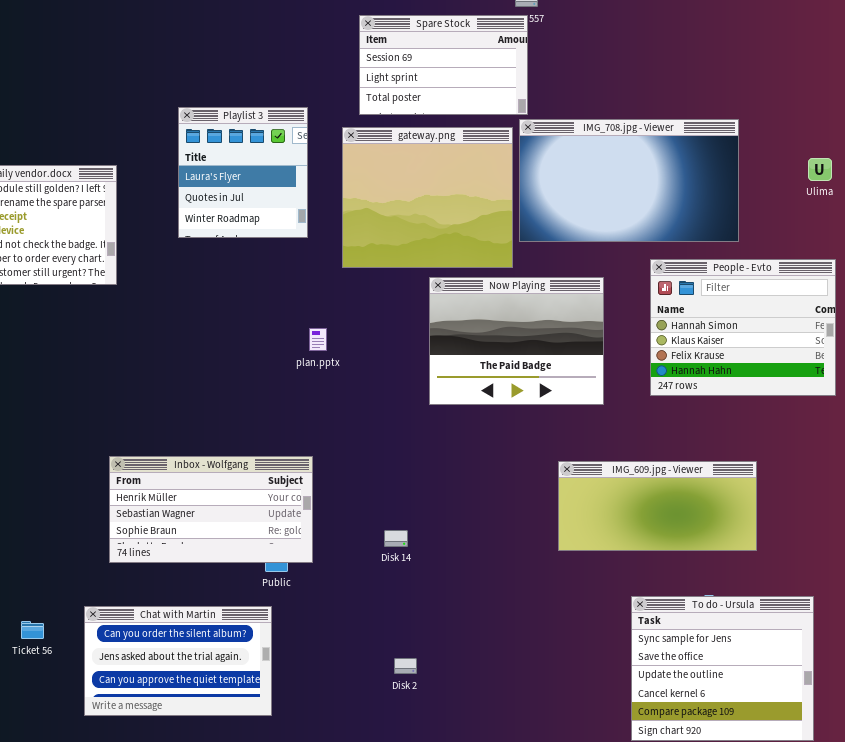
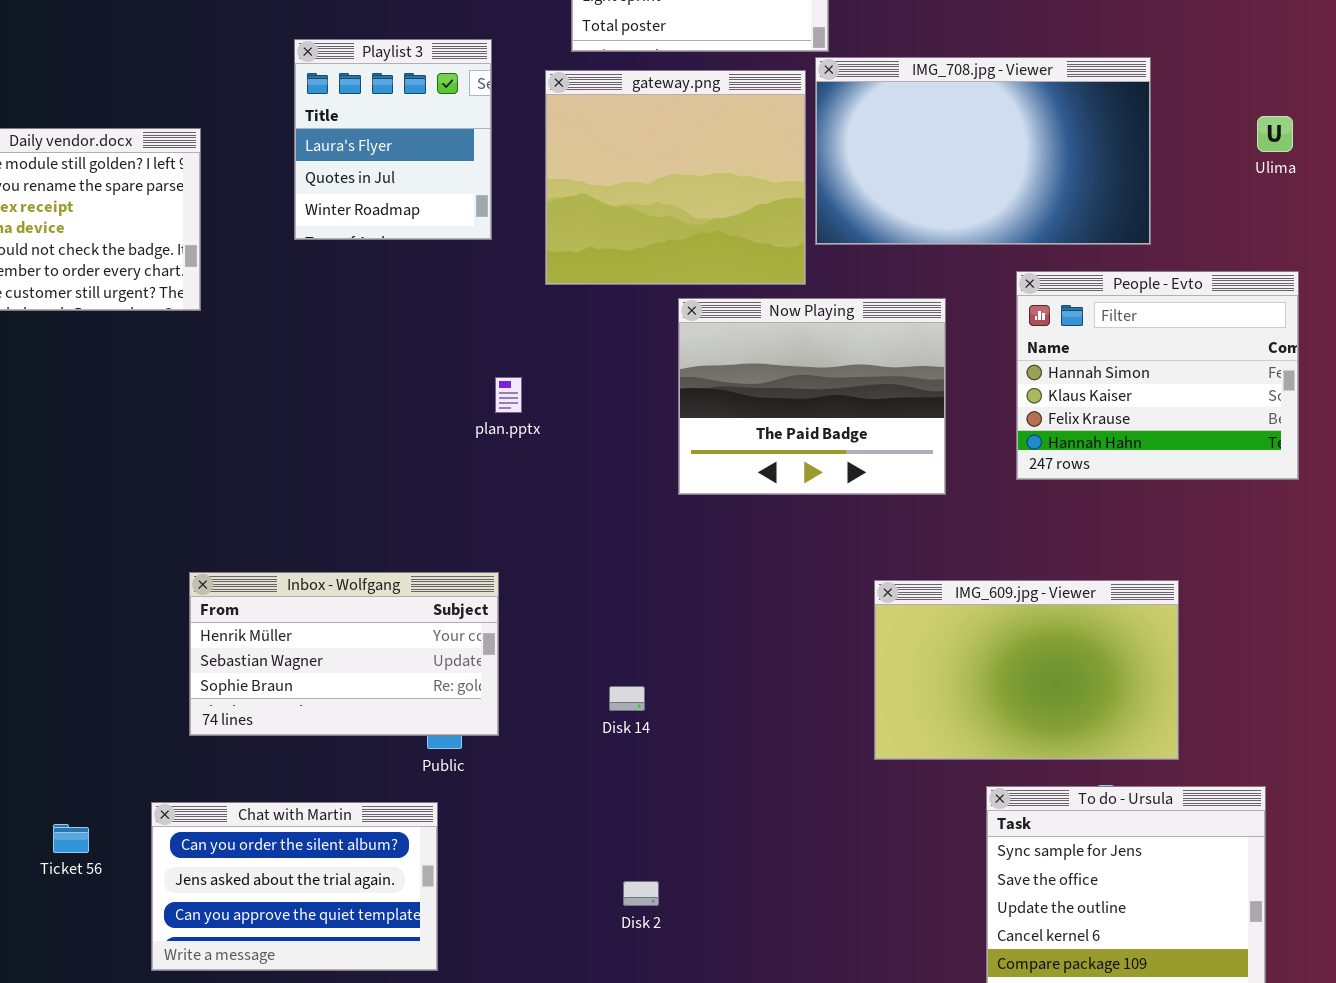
IMG_609.jpg - Viewer: [558,461,757,551] -> [874,580,1179,760], resized

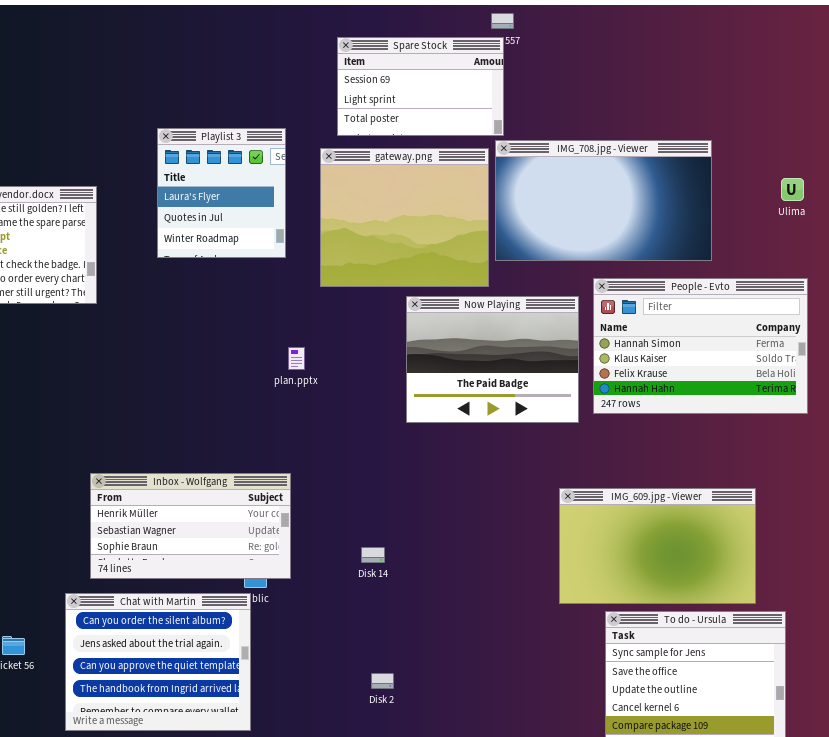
People - Evto: [1016,271,1299,480] -> [593,278,808,414], resized
IMG_609.jpg - Viewer: [874,580,1179,760] -> [559,488,756,604], moved
Chat with Martin: [151,802,438,971] -> [65,593,251,731], resized

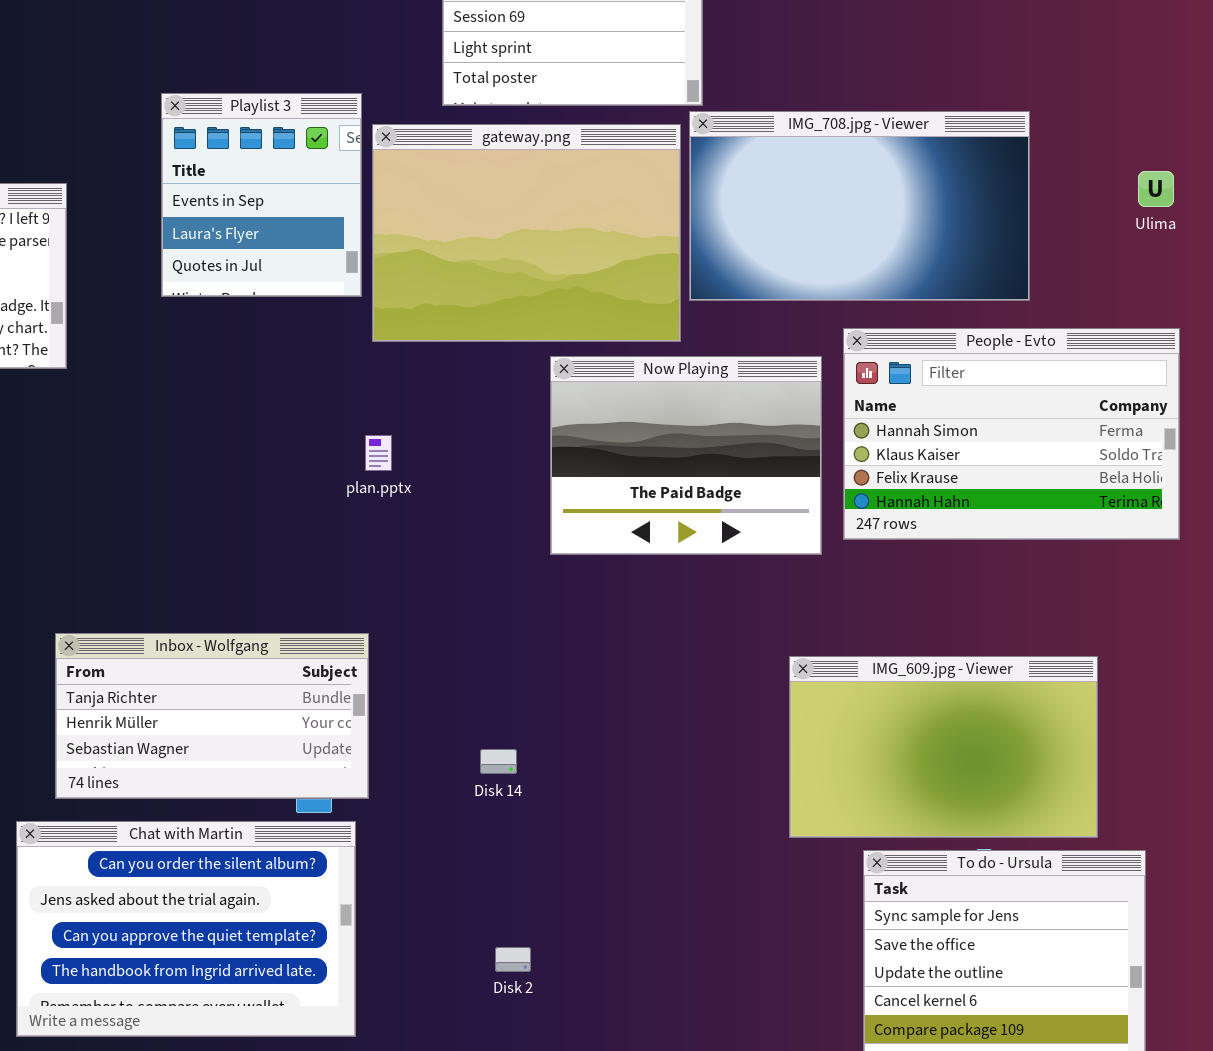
Playlist 3: [157,128,286,258] -> [161,93,362,297], scrolled up 1 row
gateway.png: [320,148,489,287] -> [372,124,681,342], resized
Inbox - Wolfgang: [90,473,291,579] -> [55,633,369,799], scrolled up 1 row
Chat with Martin: [65,593,251,731] -> [16,821,356,1037], resized

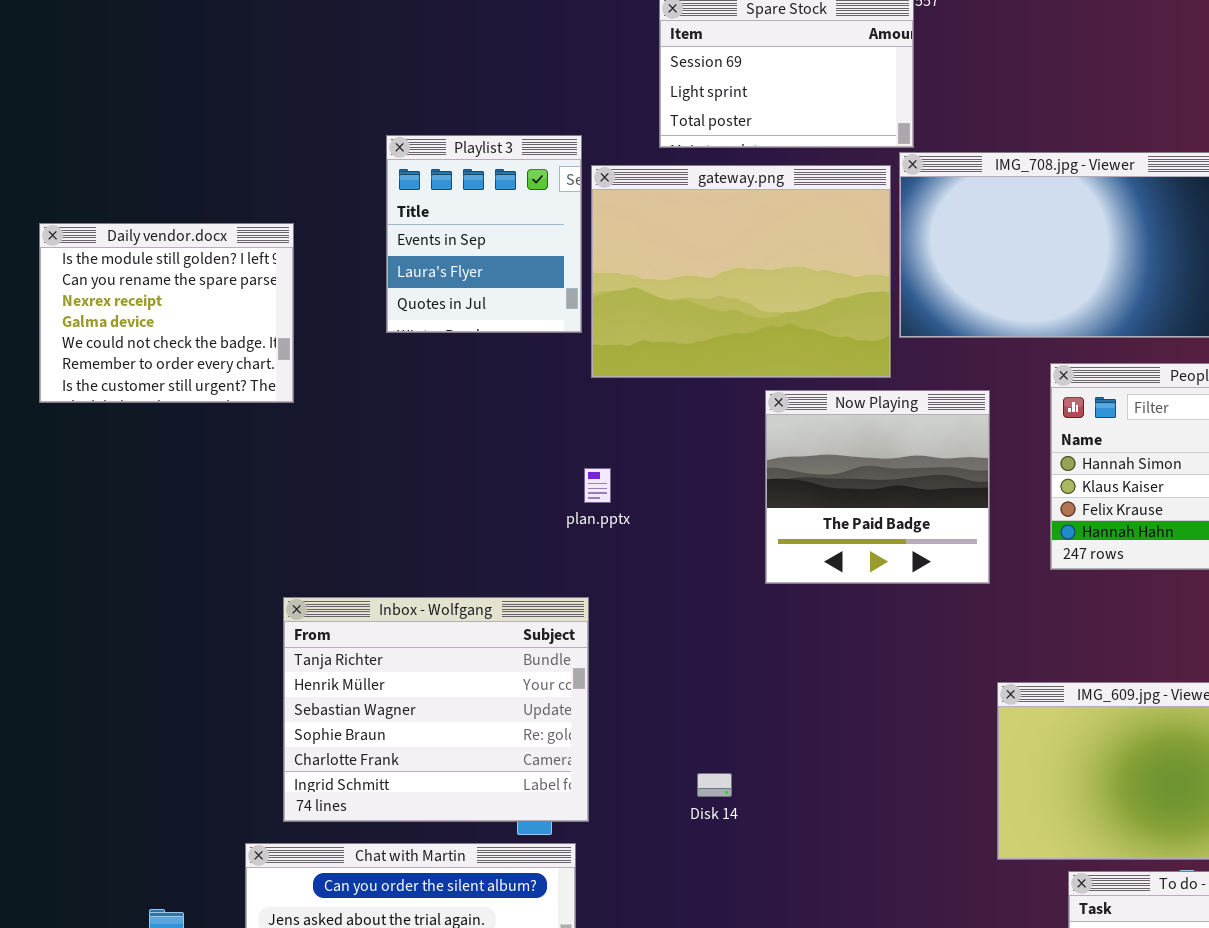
Now Playing: [550,356,822,555] -> [765,390,990,584], resized
Inbox - Wolfgang: [55,633,369,799] -> [283,597,589,822], resized

